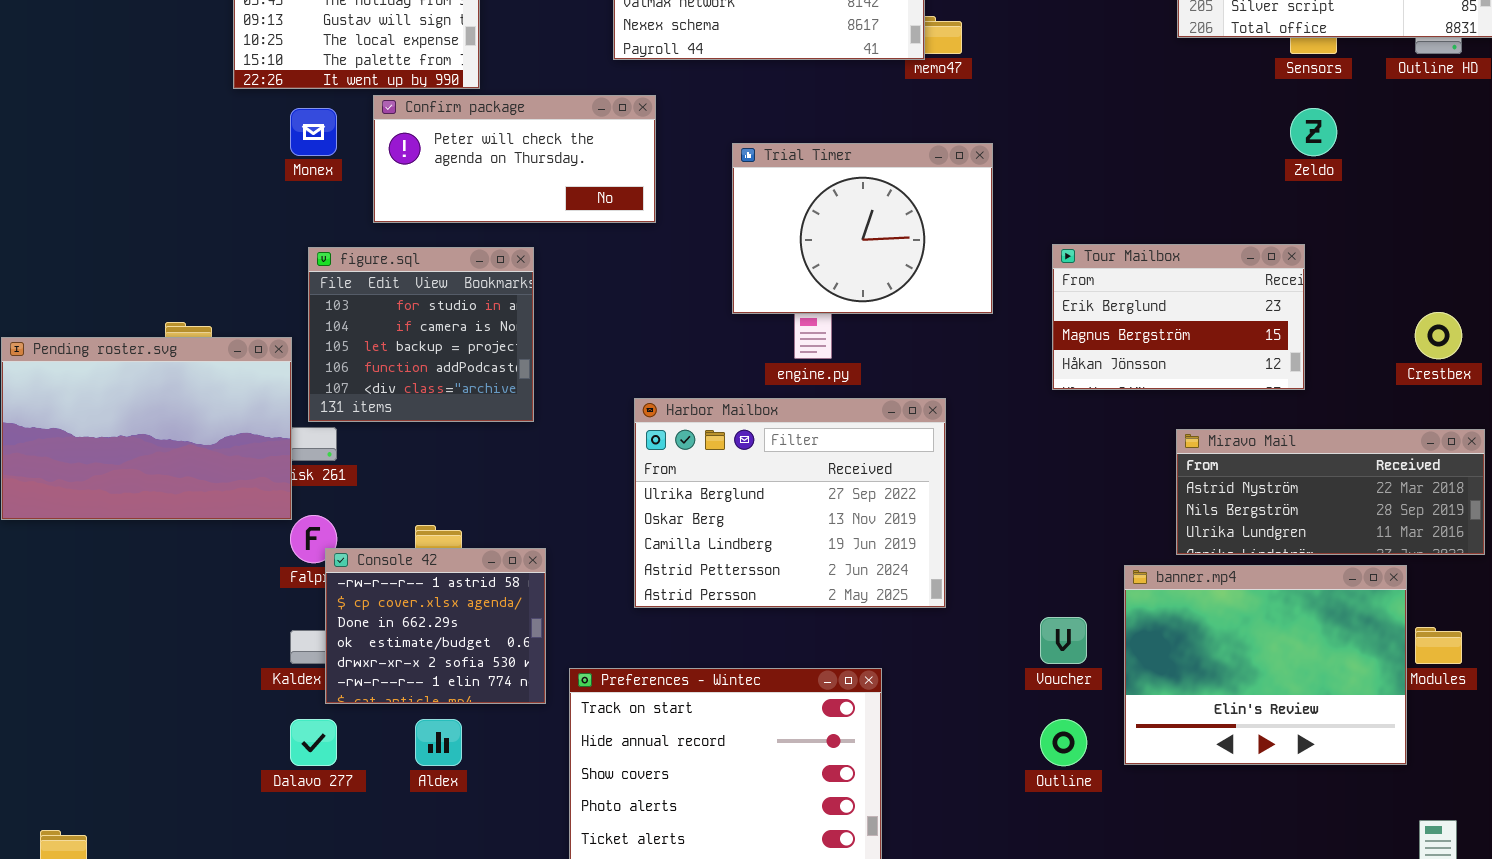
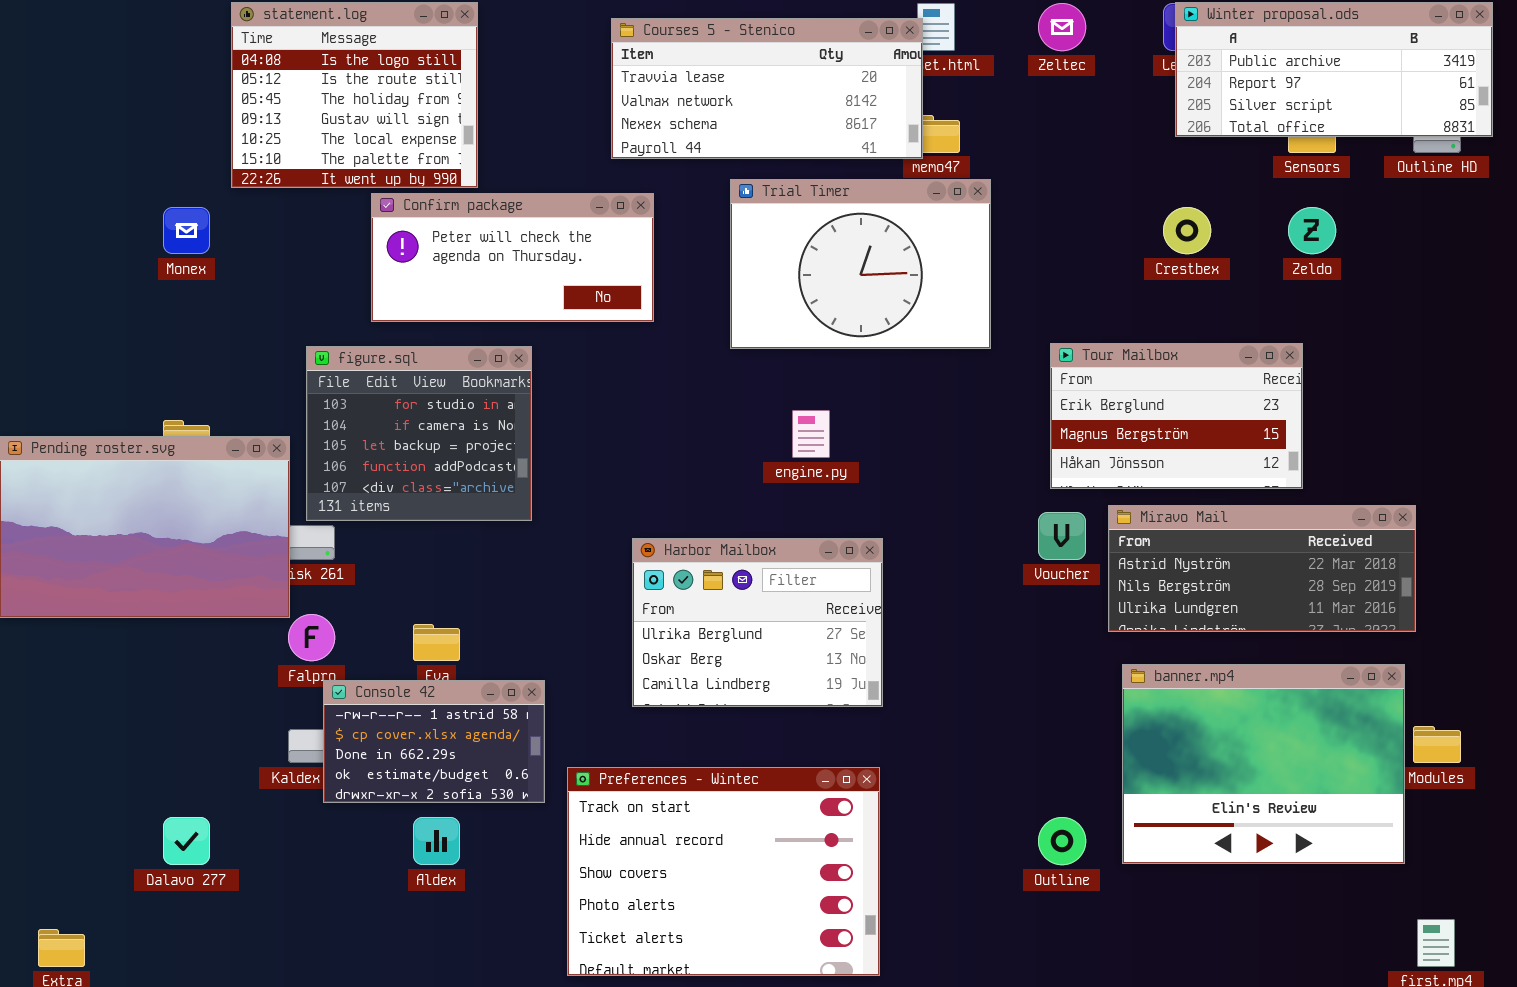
Monex: [290,108,337,156] -> [163,207,210,254], moved
Trial Timer: [732,143,993,314] -> [730,179,991,349], moved
Crestbex: [1415,312,1462,359] -> [1163,207,1211,254], moved
Harbor Mailbox: [634,398,946,608] -> [632,538,883,707], resized
Miravo Mail: [1176,429,1485,555] -> [1108,505,1416,632], moved
Console 42: [325,548,546,704] -> [323,680,545,803], resized
Voucher: [1040,617,1087,664] -> [1038,512,1086,560], moved
Dalavo 277: [290,719,337,766] -> [163,817,210,865], moved

